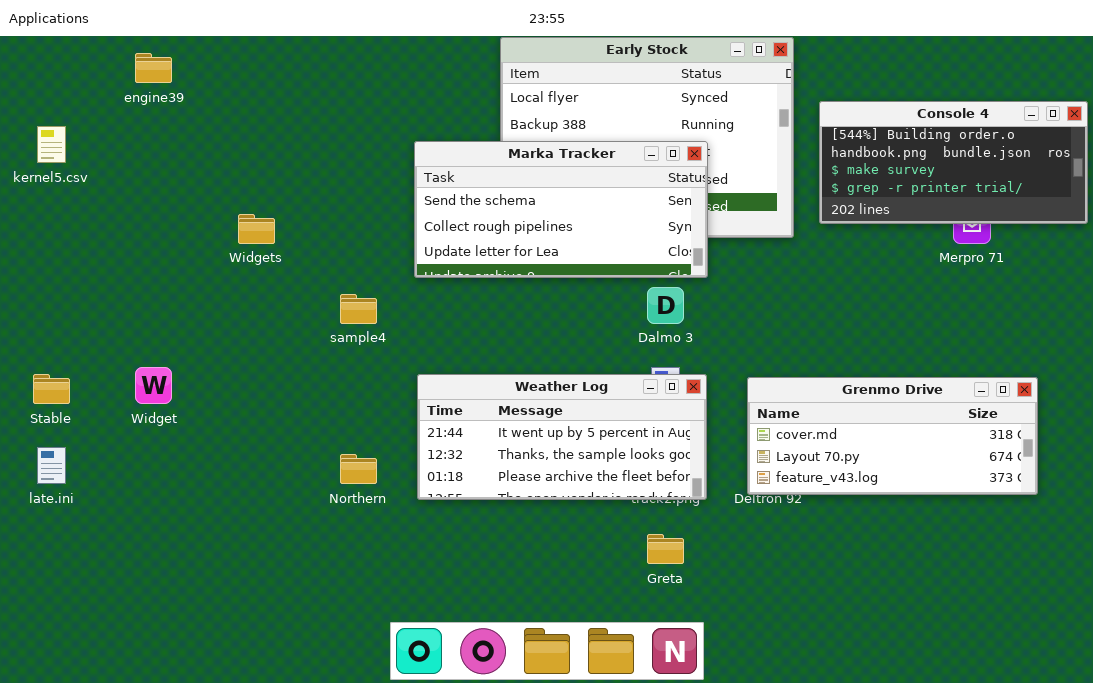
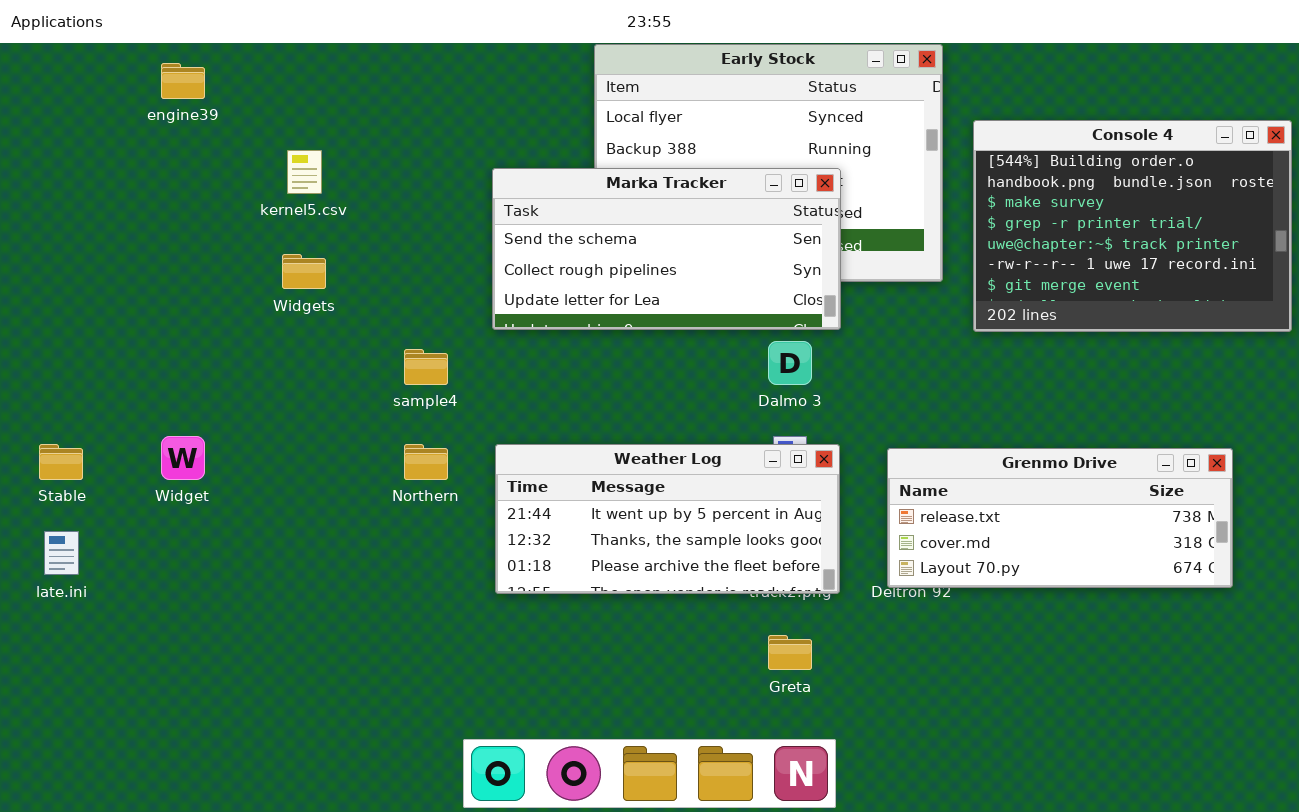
Console 4: [819,101,1088,224] -> [973,120,1292,332], resized
kernel5.csv: [37,126,66,163] -> [287,150,322,194], moved
Grenmo Drive: [747,377,1038,495] -> [887,448,1233,588], scrolled up 1 row
Northern: [340,454,377,484] -> [404,444,448,480], moved

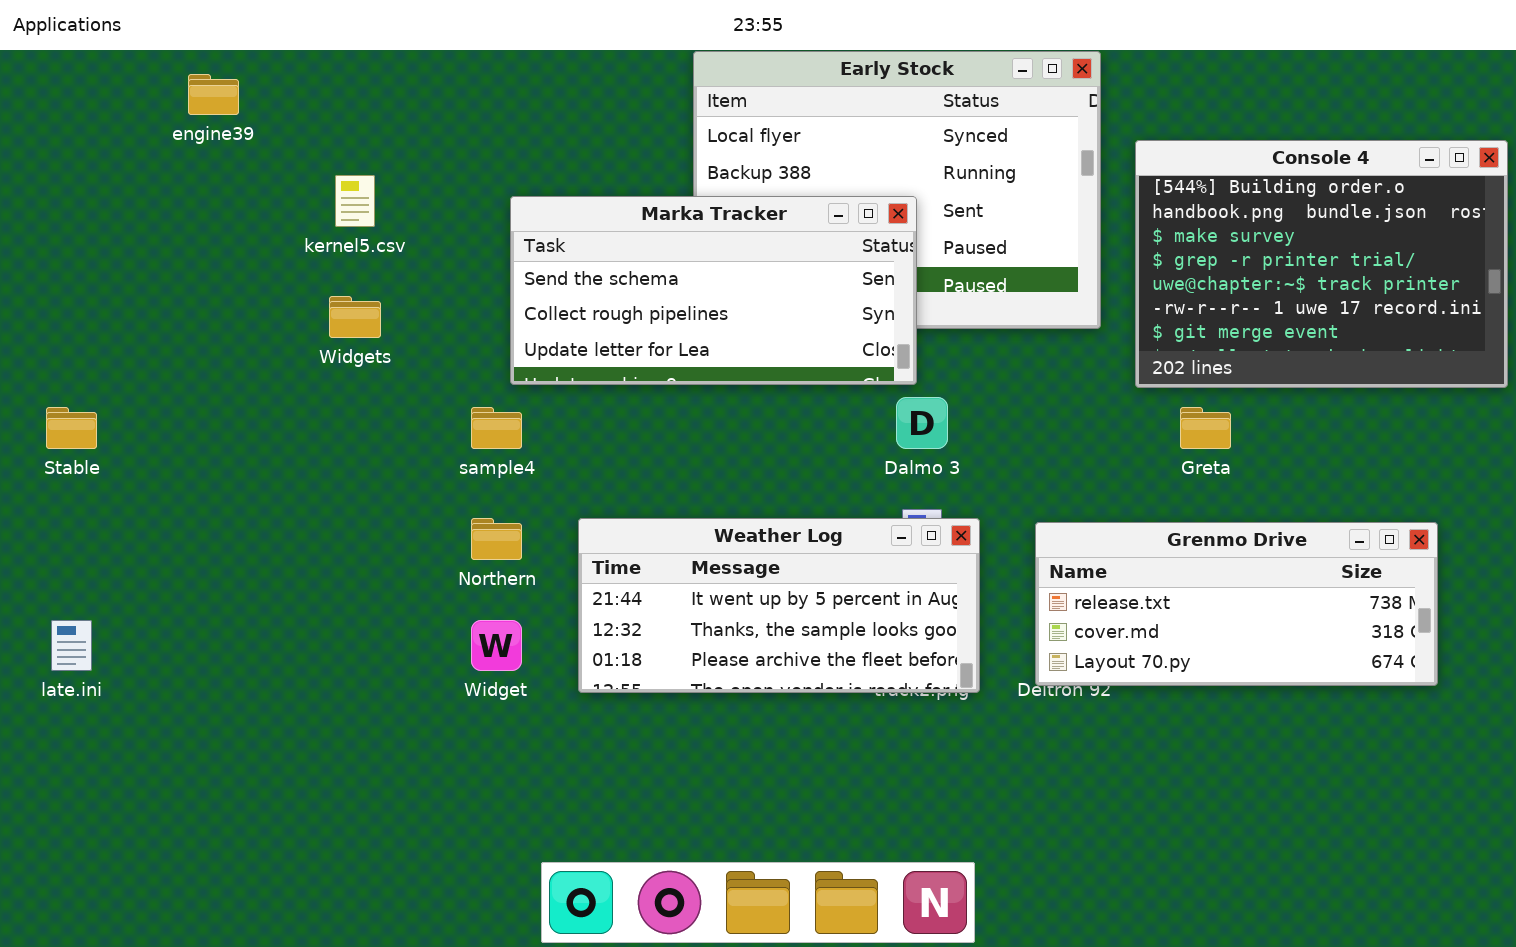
Marka Tracker: [492,168,841,330] -> [510,196,917,385], moved
Widget: [161,436,205,480] -> [471,620,522,671], moved
Stable: [39,444,83,480] -> [46,407,97,449], moved
Greta: [768,635,812,670] -> [1180,407,1231,449], moved

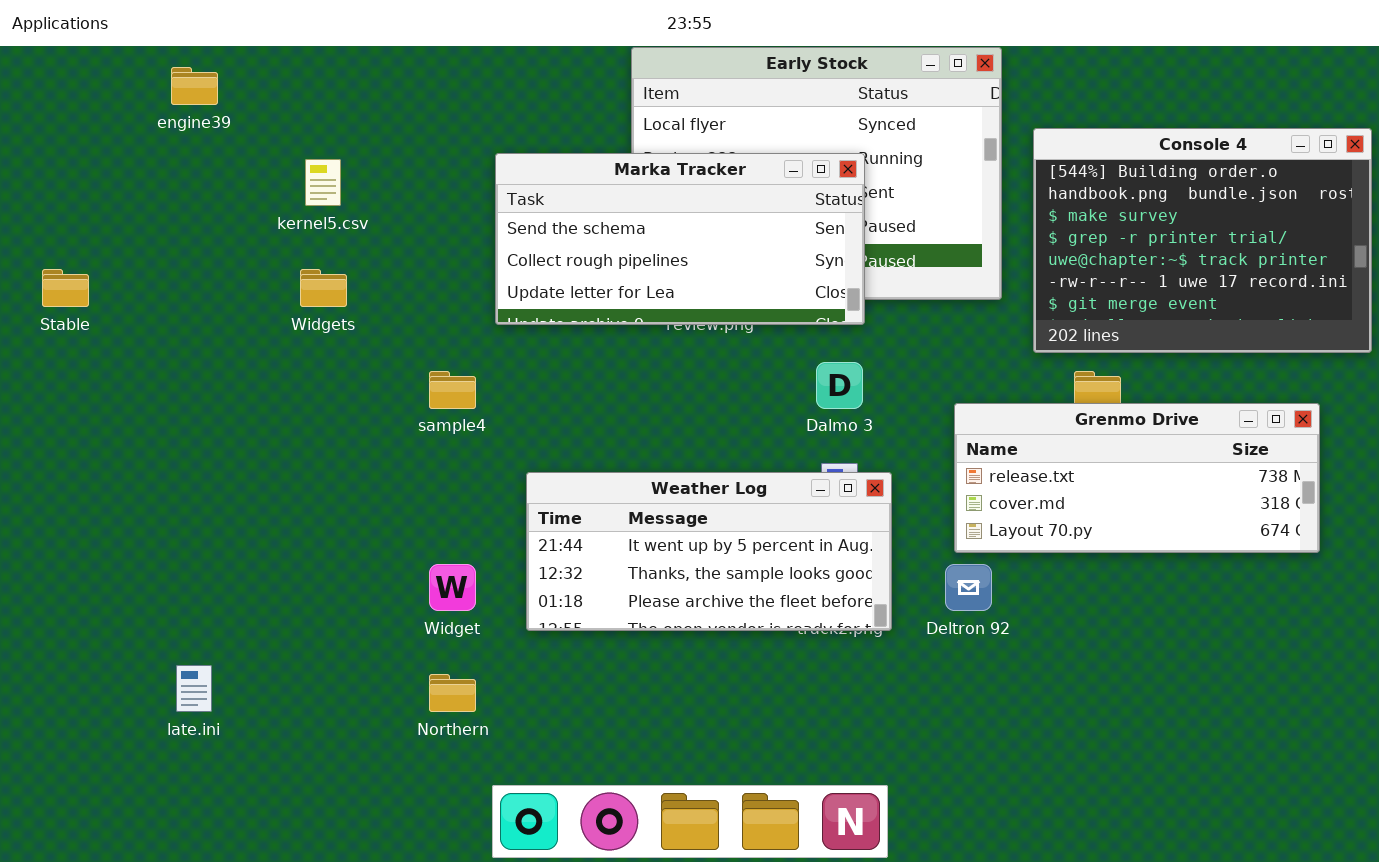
Marka Tracker: [510,196,917,385] -> [495,153,865,325], moved
Stable: [46,407,97,449] -> [42,269,89,307], moved
Northern: [471,518,522,560] -> [429,674,476,712], moved
Grenmo Drive: [1035,522,1438,686] -> [954,403,1320,553], moved
late.ini: [51,620,92,671] -> [176,665,212,712], moved

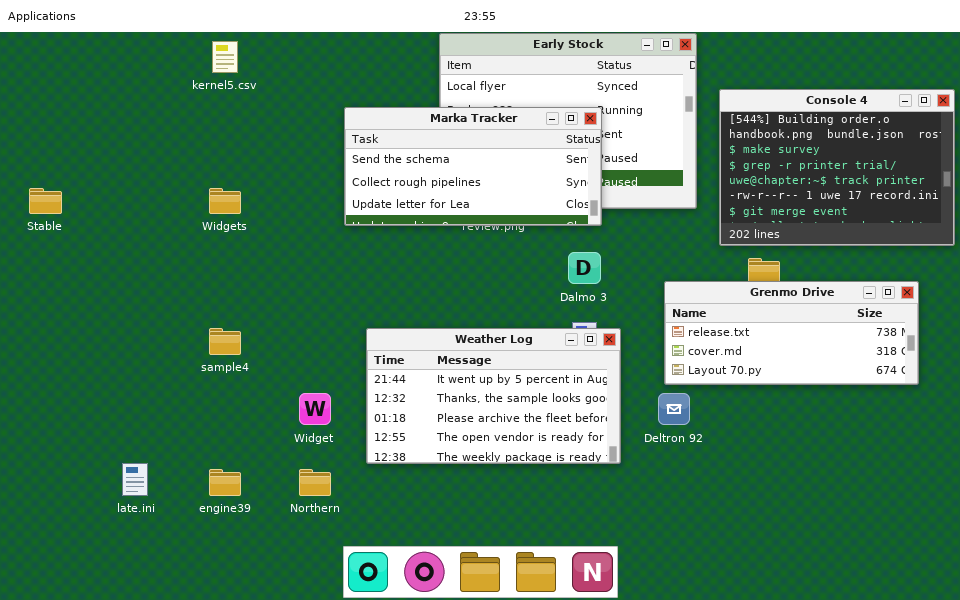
engine39: [171,67,218,105] -> [209,469,241,496], moved
kernel5.csv: [305,159,341,206] -> [212,41,238,73], moved
sample4: [429,371,476,409] -> [209,328,241,355], moved
Weather Log: [526,472,892,631] -> [366,328,621,464], resized

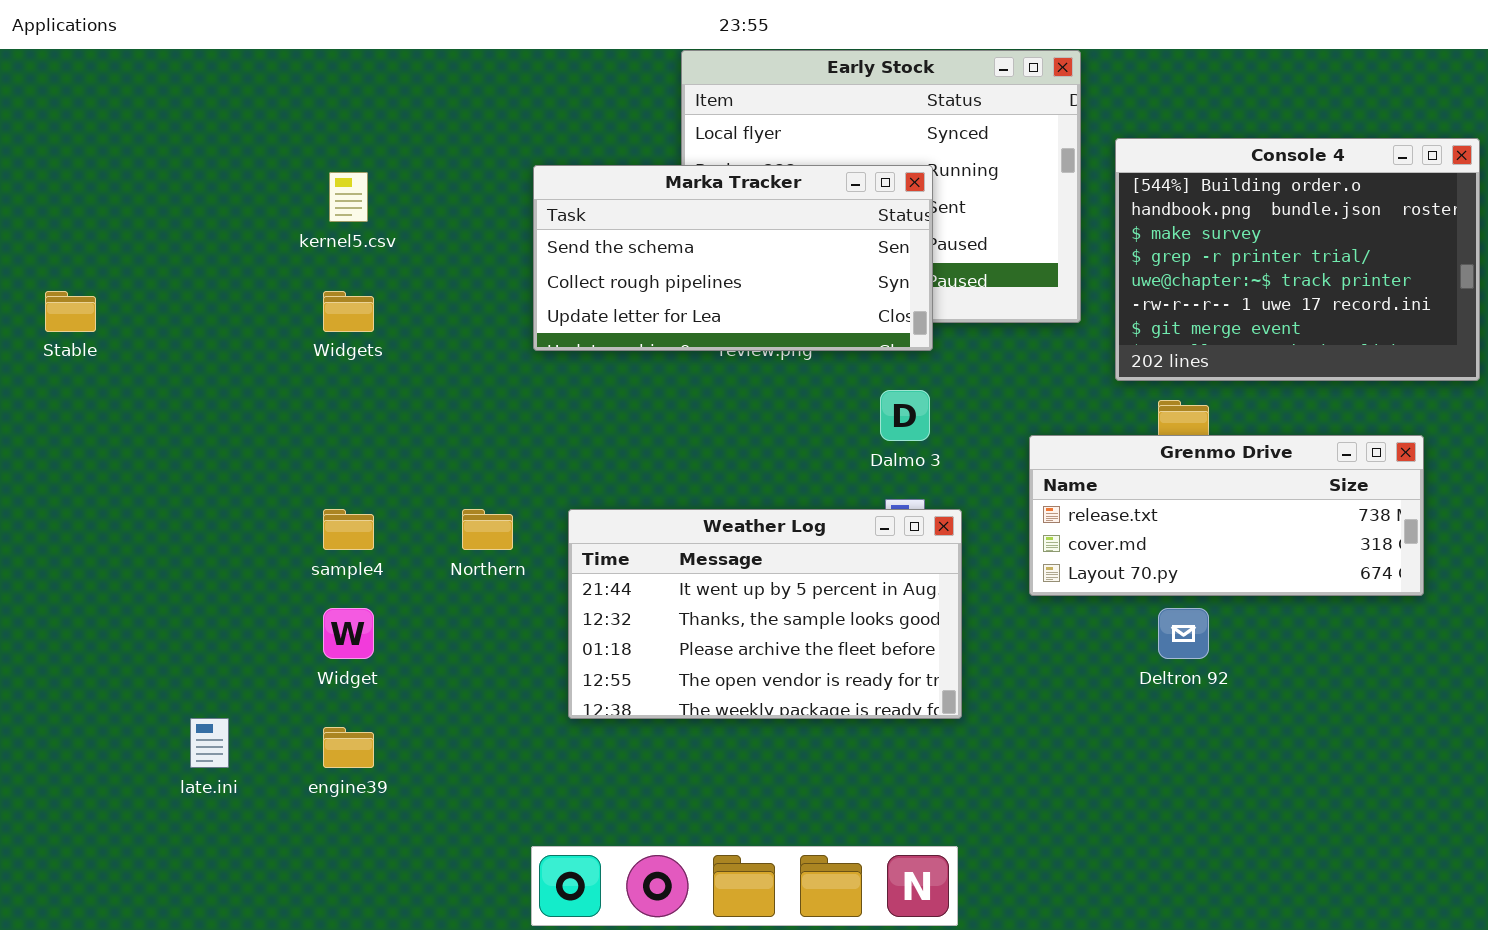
kernel5.csv: [212,41,238,73] -> [329,172,368,222], moved
Widget: [299,393,331,425] -> [323,608,374,659], moved
Deltron 92: [658,393,690,425] -> [1158,608,1209,659], moved
Northern: [299,469,331,496] -> [462,509,513,550], moved

